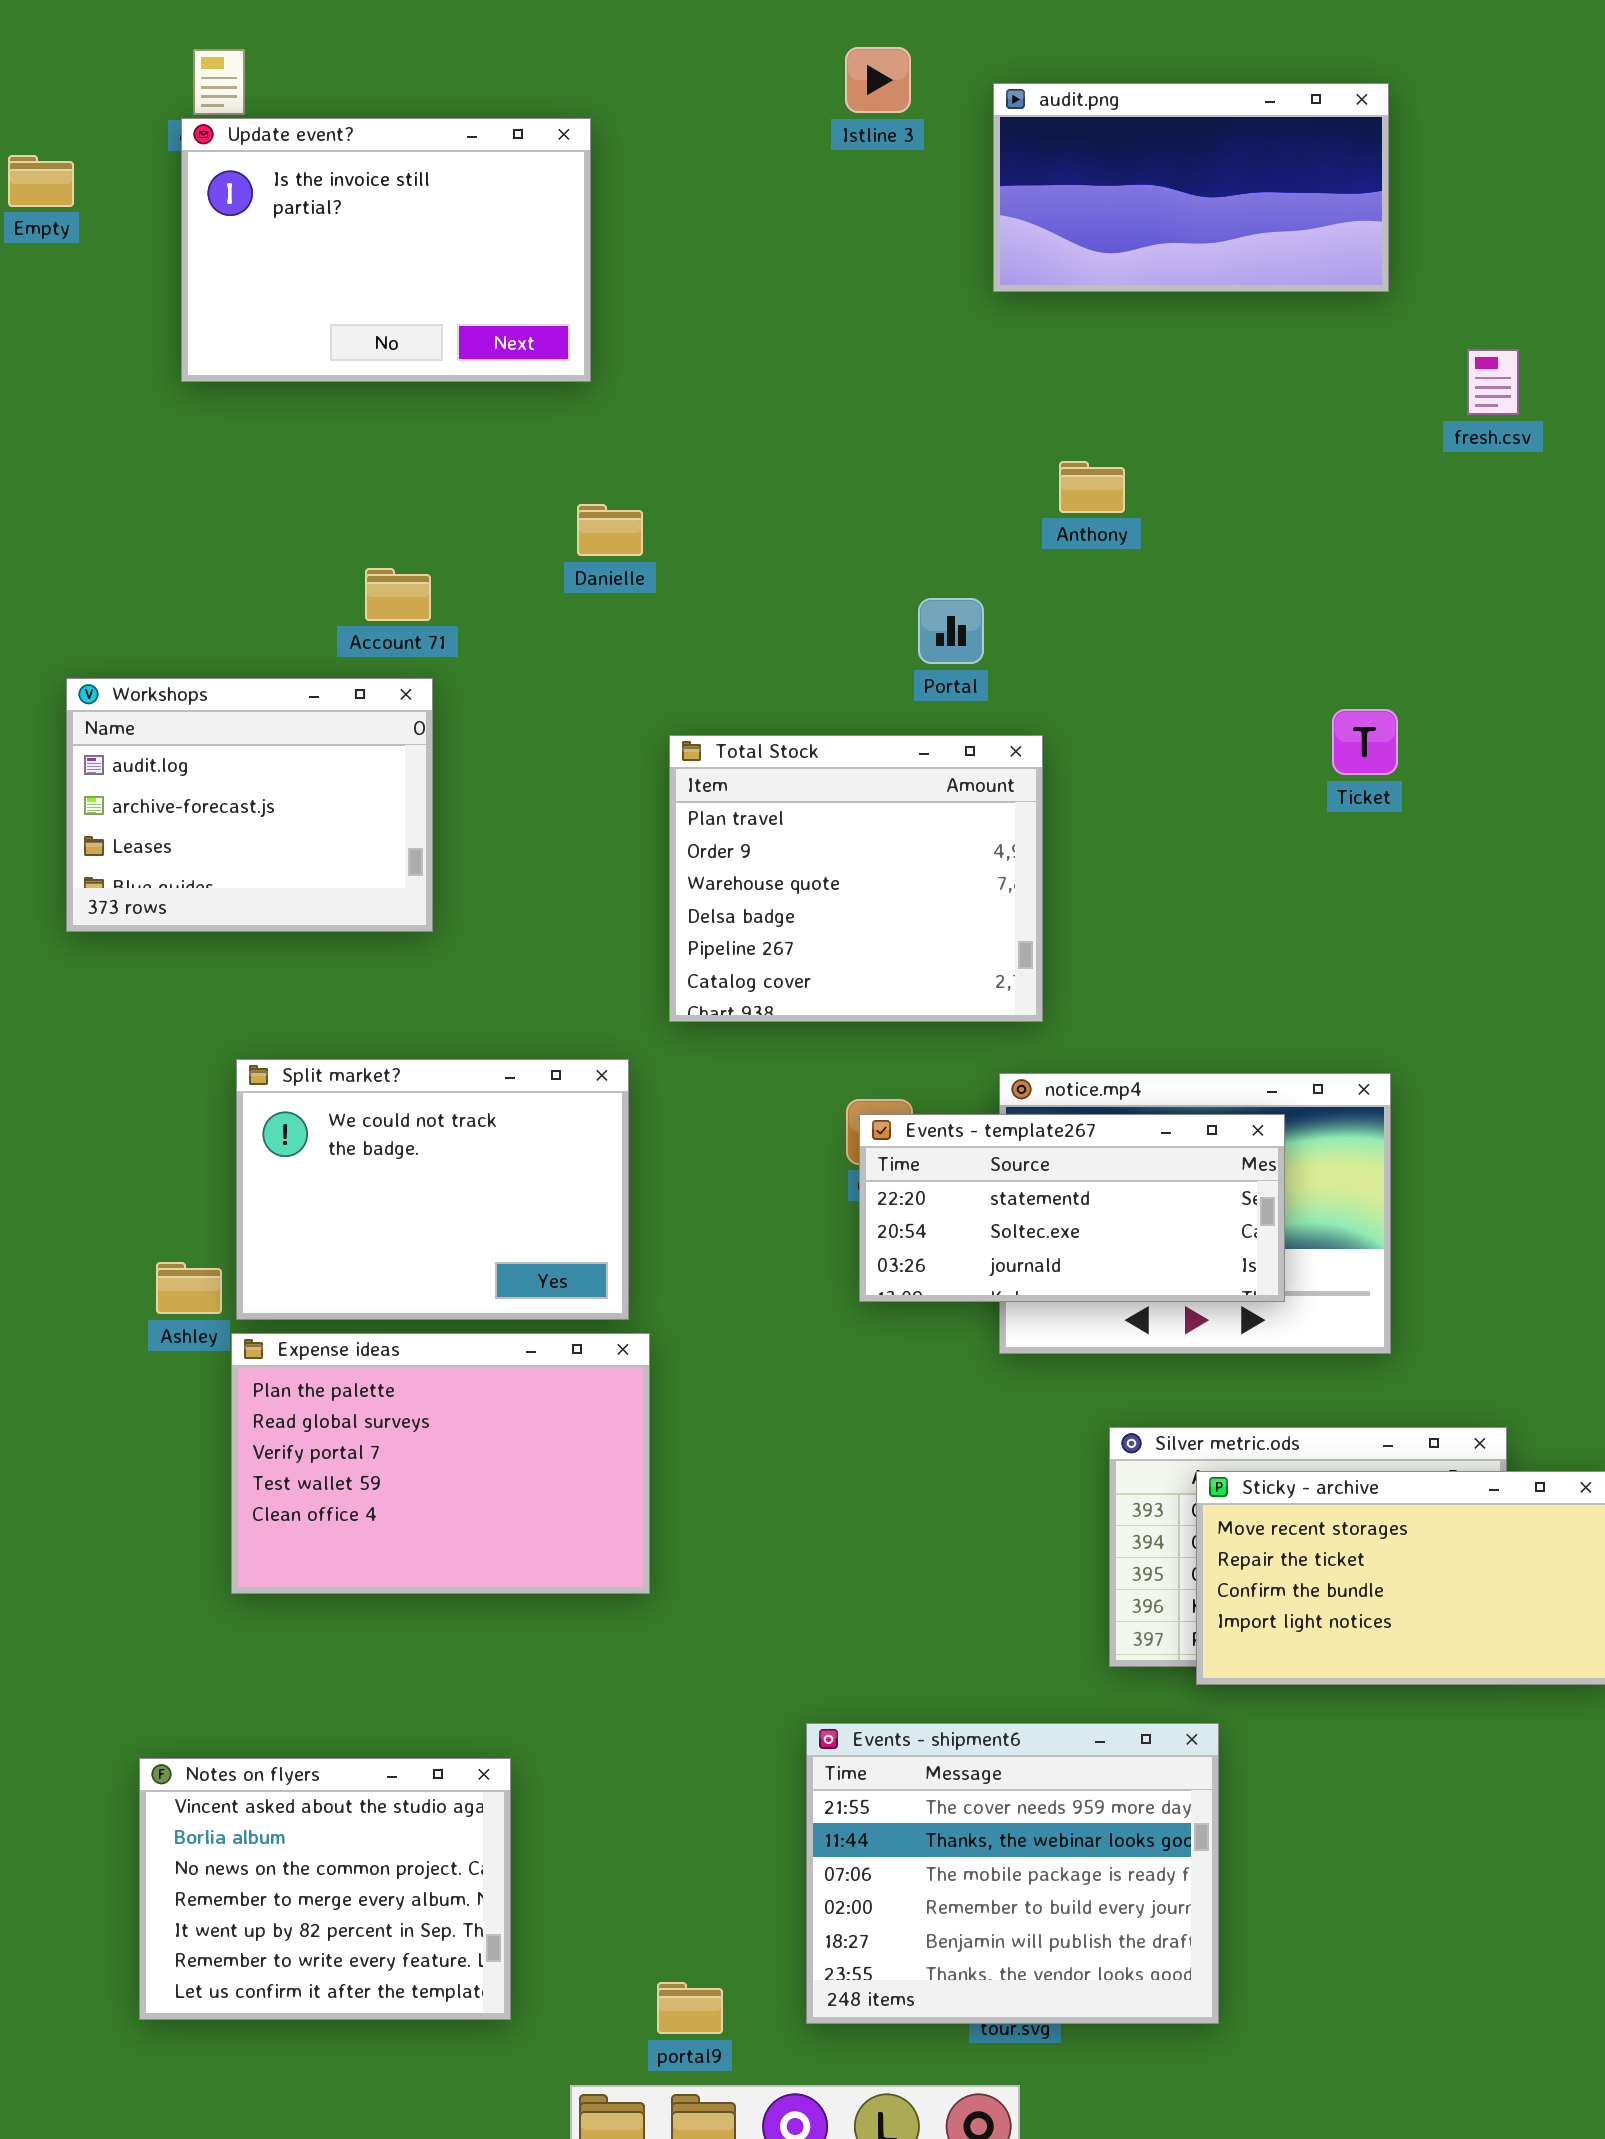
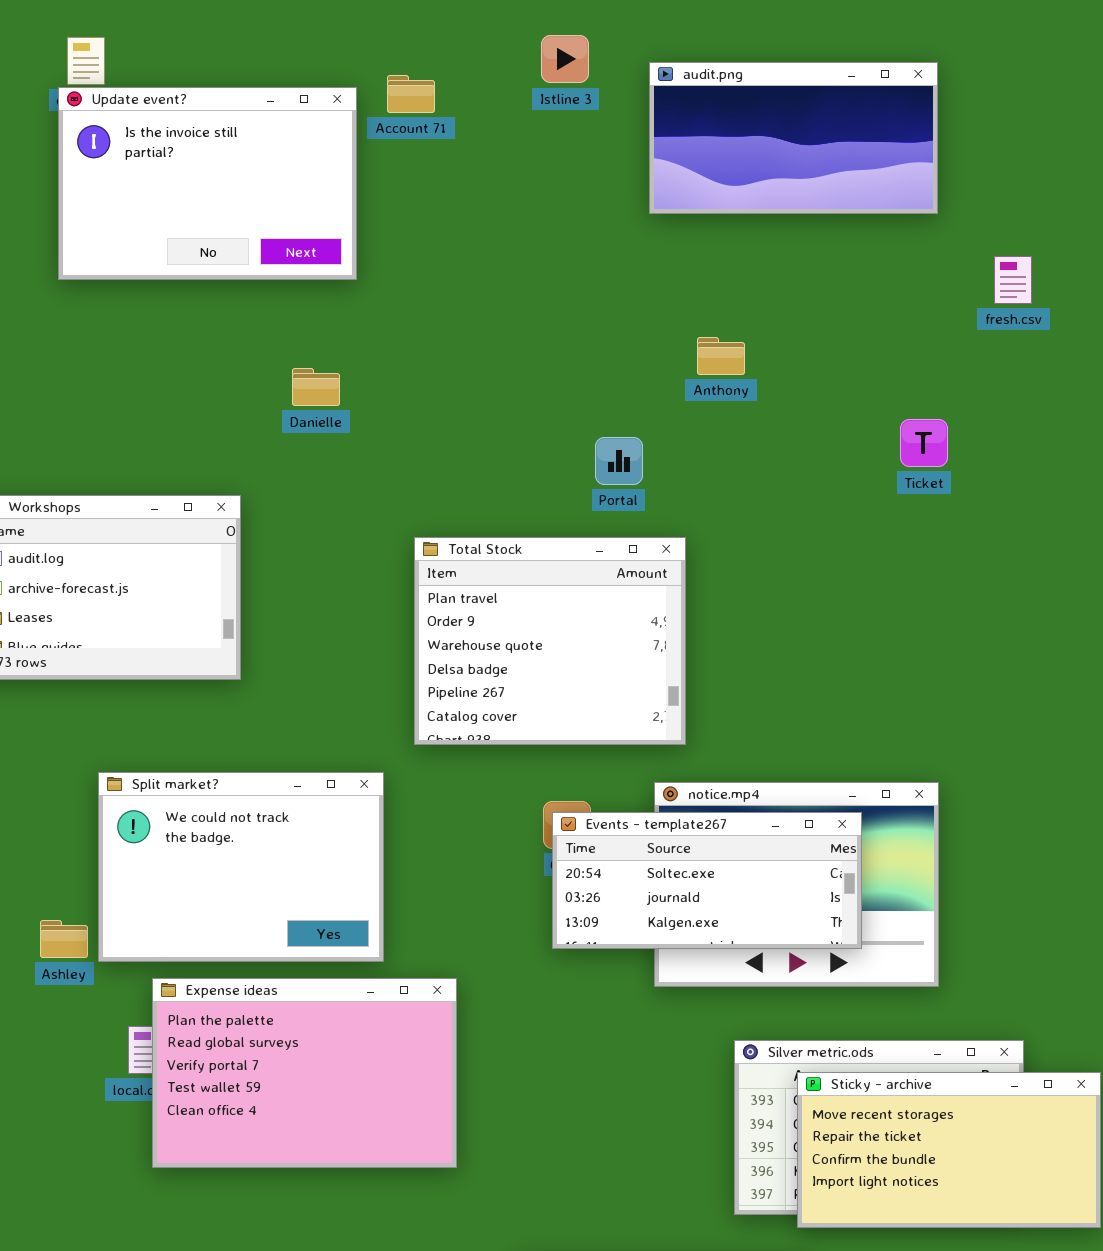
Danielle: [577,504,643,556] -> [292,368,340,406], moved
Account 71: [365,568,431,621] -> [387,75,435,113], moved
Ticket: [1332,709,1398,775] -> [900,419,948,467], moved
Events - template267: [859,1114,1285,1302] -> [552,812,862,949], scrolled down 1 row
Expense ideas: [231,1333,650,1594] -> [152,978,457,1168], moved

